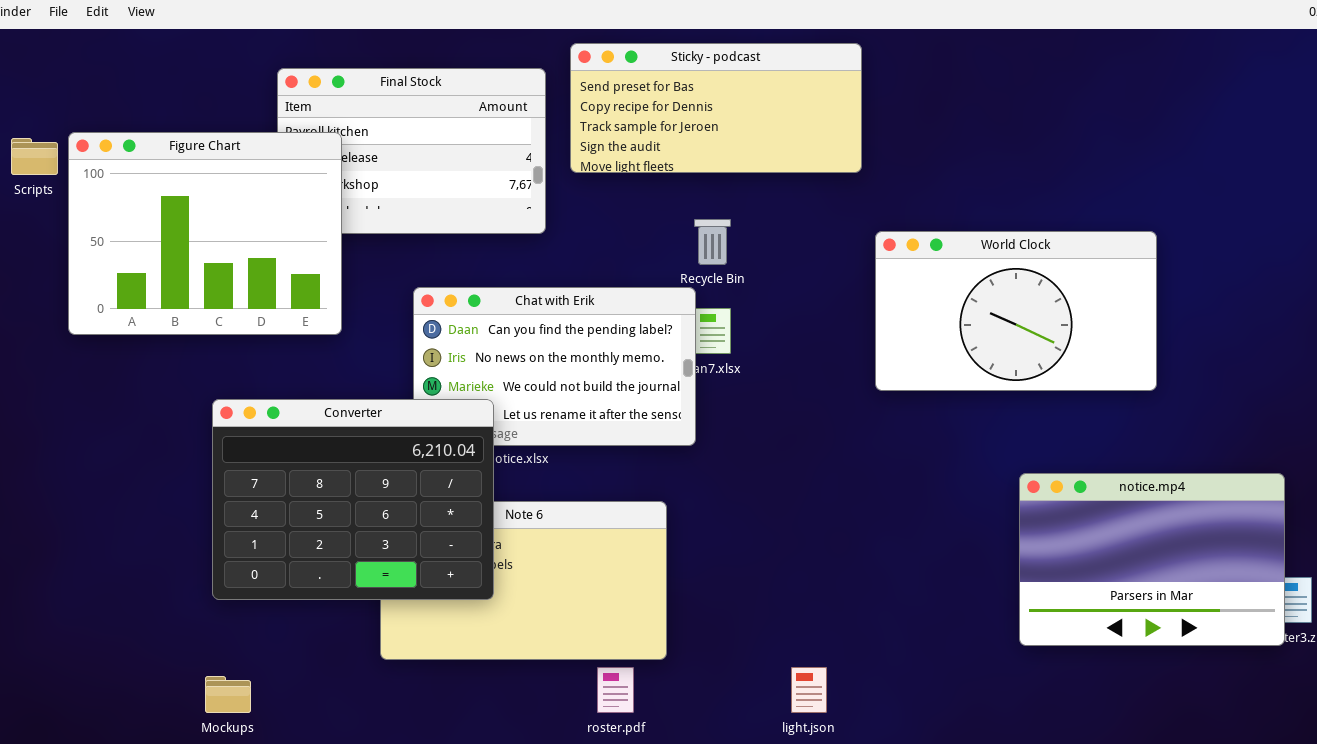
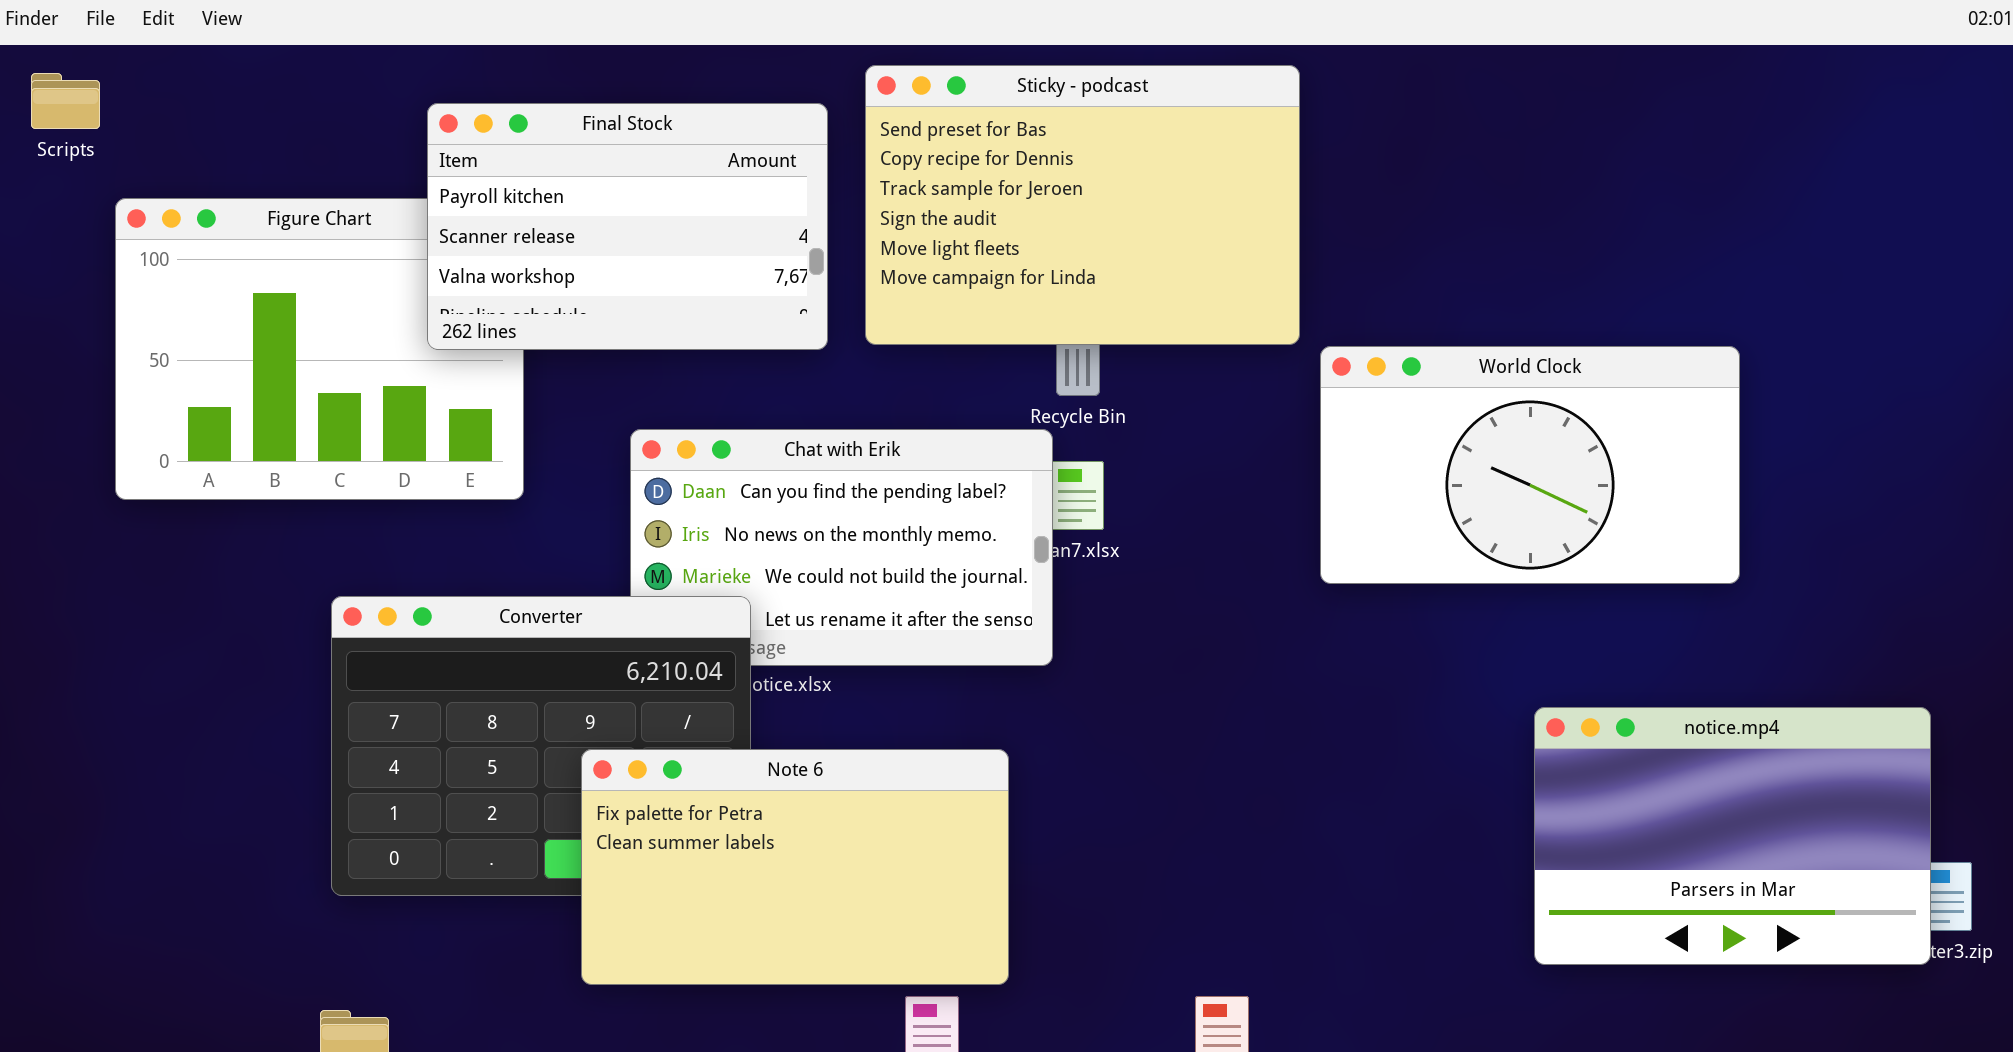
Sticky - podcast: [570,43,862,173] -> [865,65,1300,345], resized
Final Stock: [277,68,546,234] -> [427,103,828,350], raised
Scripts: [11,138,58,175] -> [31,73,100,129], moved
Note 6: [380,501,667,660] -> [581,749,1009,985], raised

